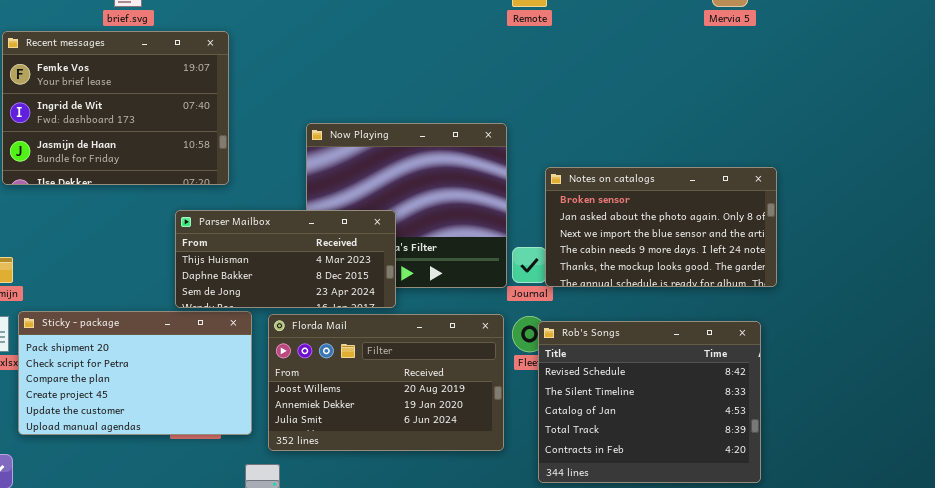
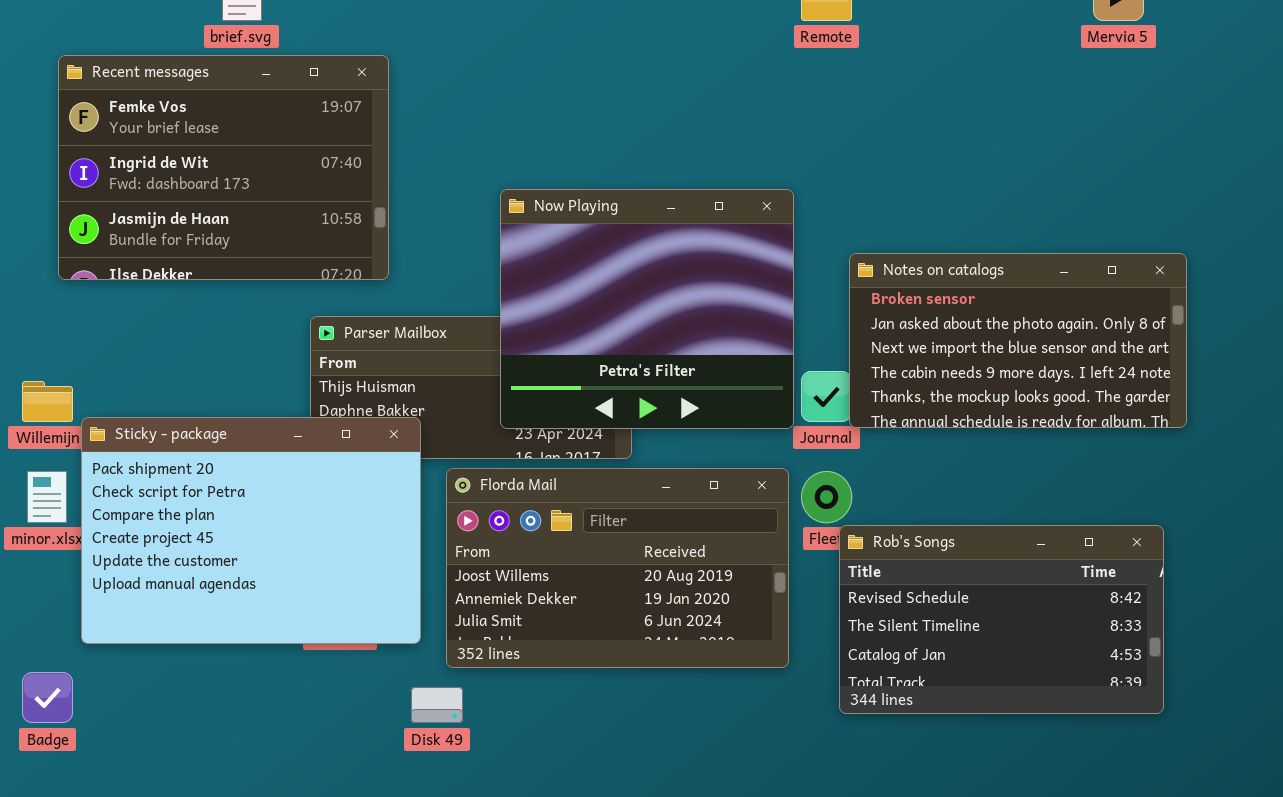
Now Playing: [306,123,507,288] -> [500,189,794,429], raised
Sticky - package: [18,311,252,435] -> [81,417,421,644], resized
Rob's Songs: [538,321,761,483] -> [839,525,1164,714], resized

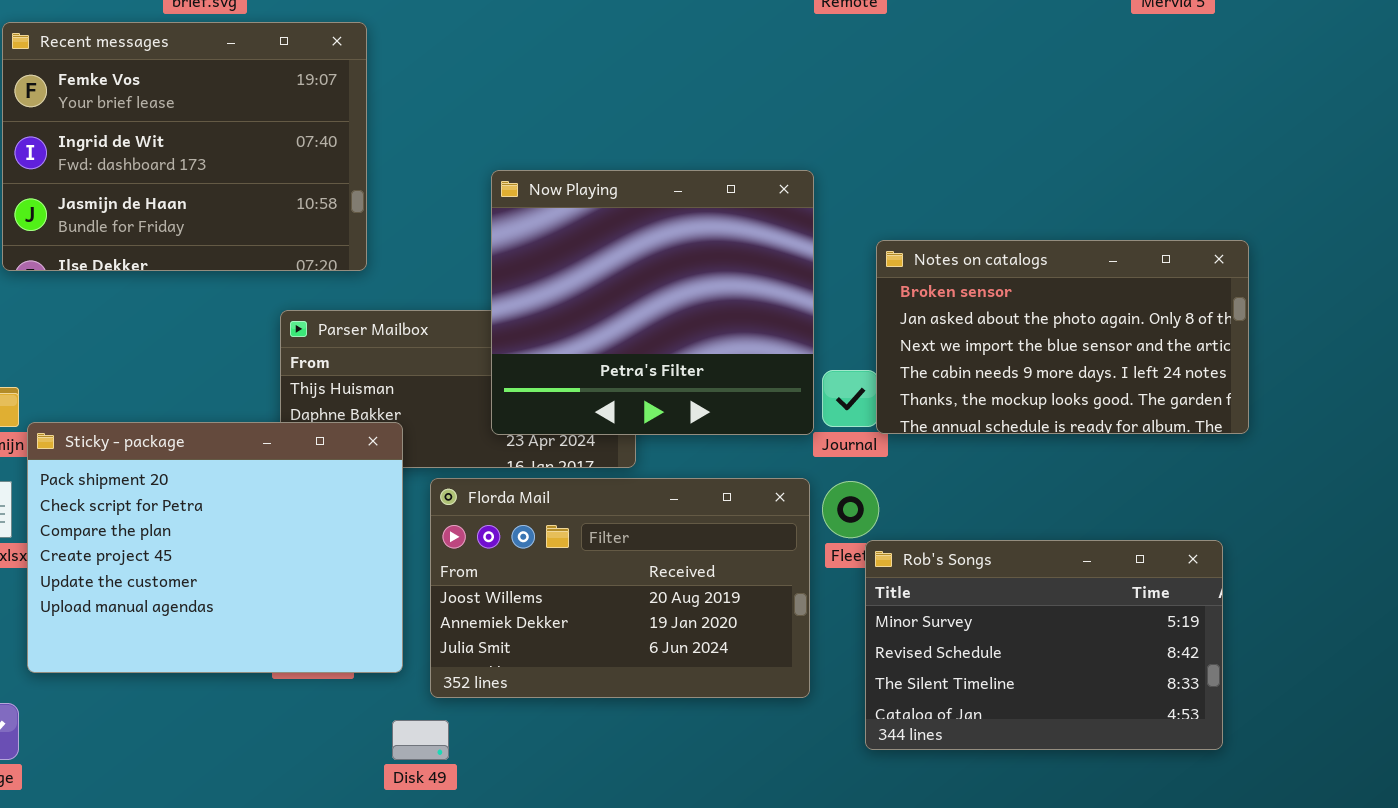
Rob's Songs: [839,525,1164,714] -> [865,540,1223,750], scrolled up 1 row

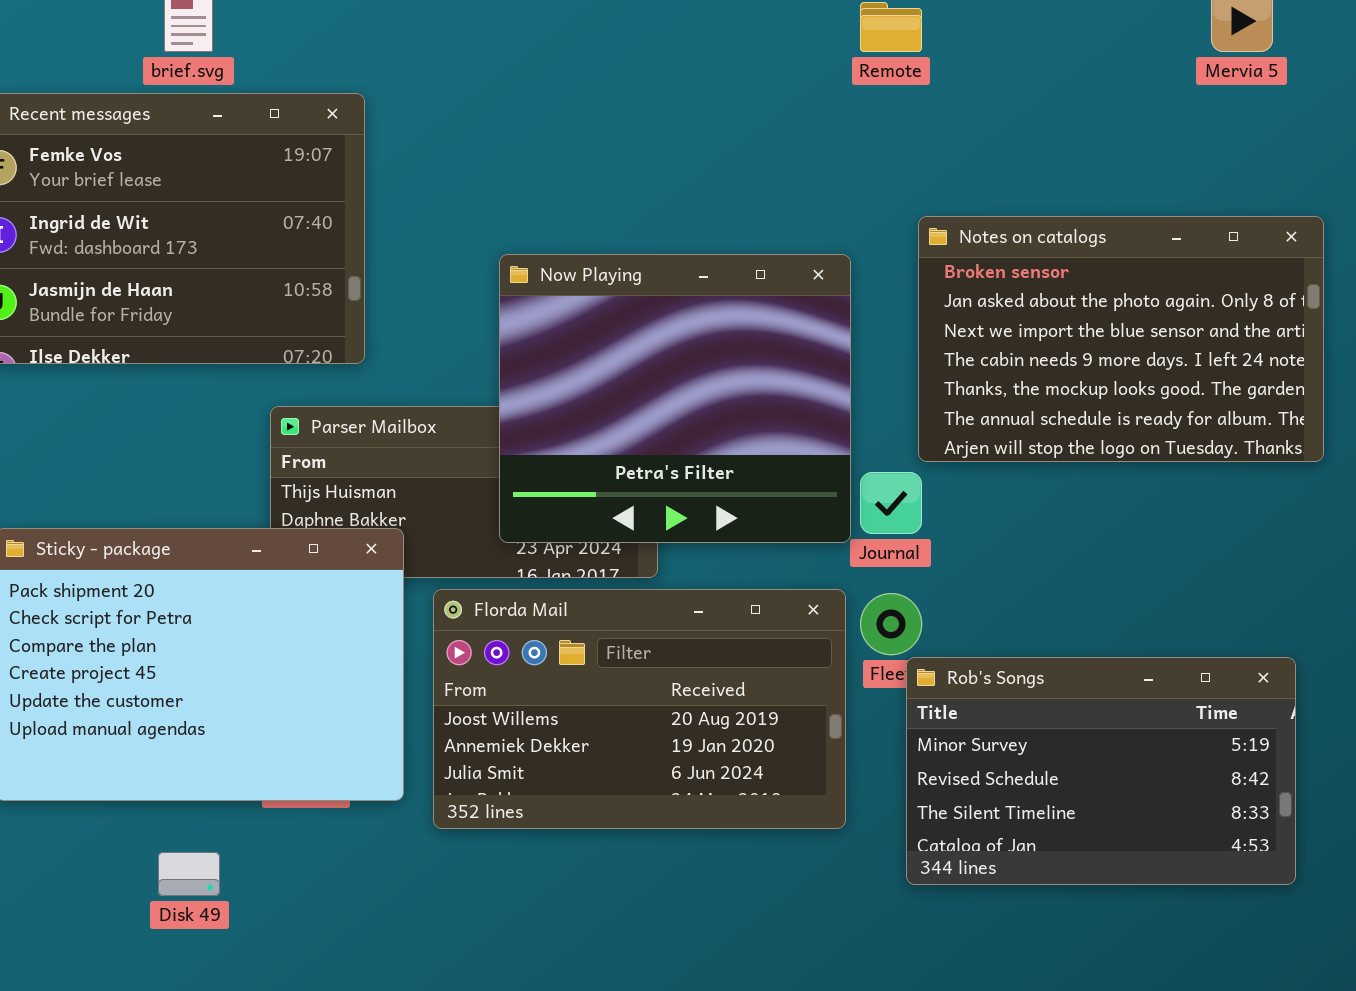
Notes on catalogs: [876,240,1249,434] -> [918,216,1324,462], moved, resized
Disk 49: [392,720,449,760] -> [158,852,220,896], moved

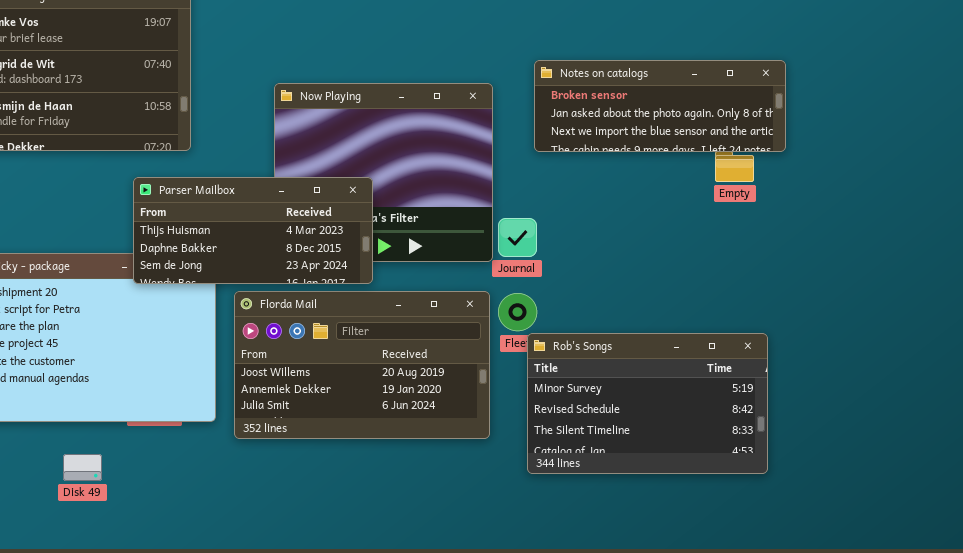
Notes on catalogs: [918,216,1324,462] -> [534,60,786,152], resized
Parser Mailbox: [270,406,658,578] -> [133,177,373,284], raised

